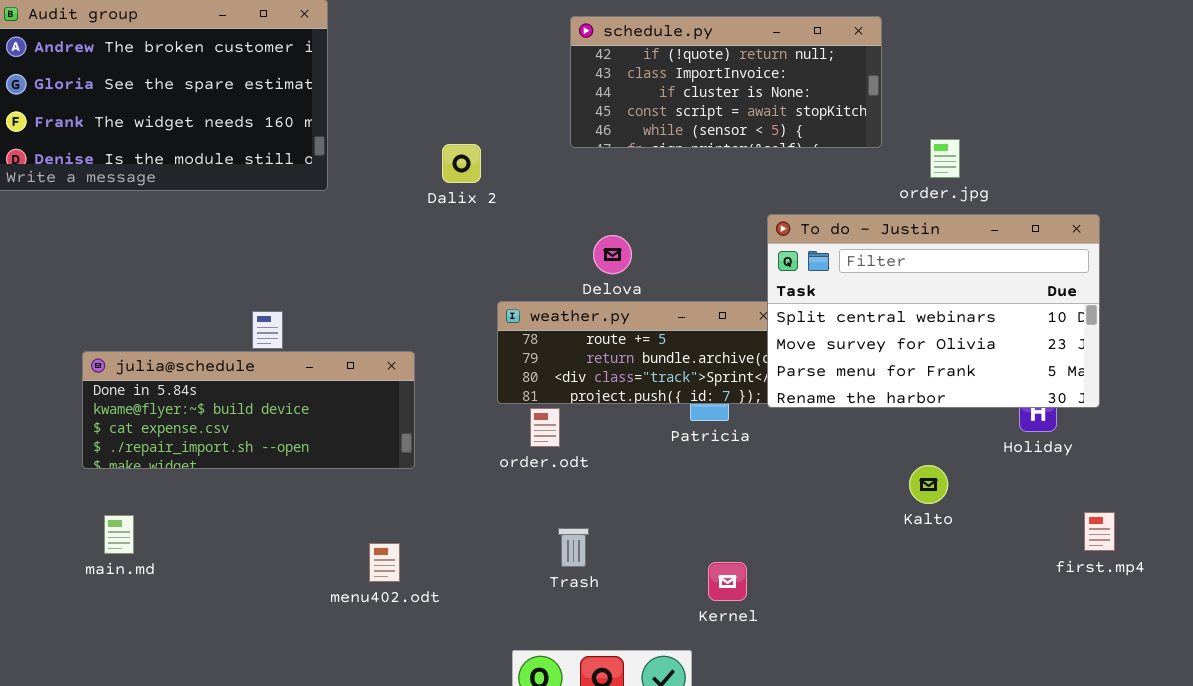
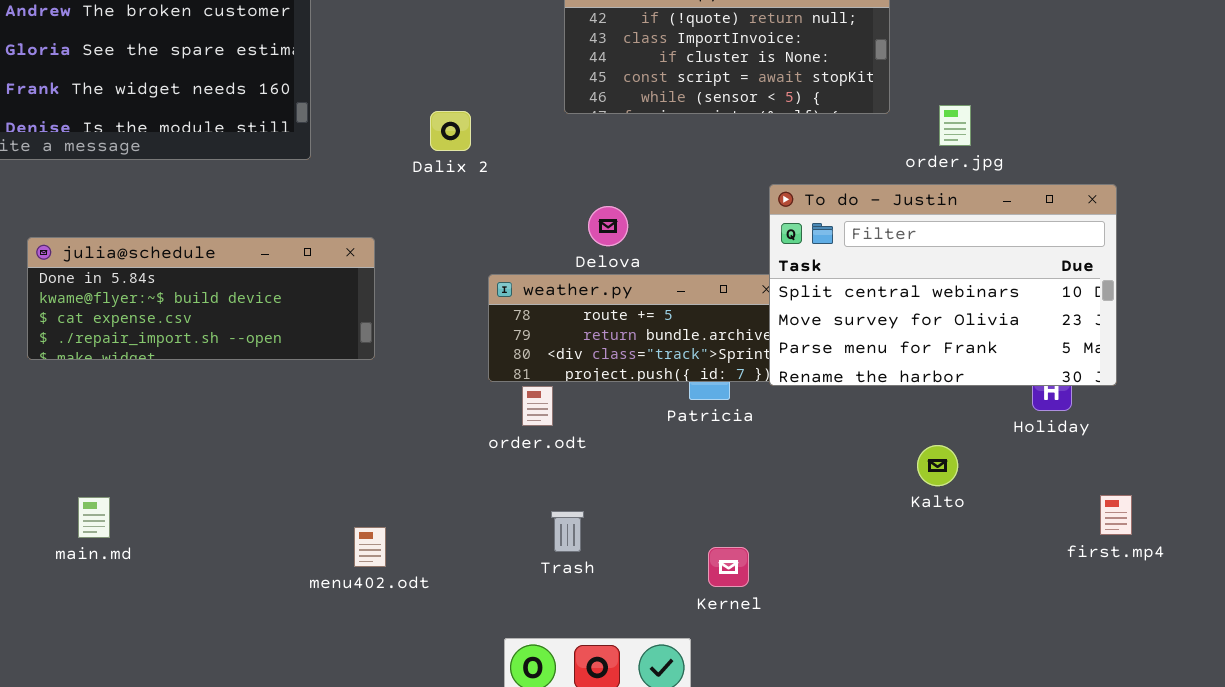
julia@schedule: [82,351,415,469] -> [27,237,375,360], moved

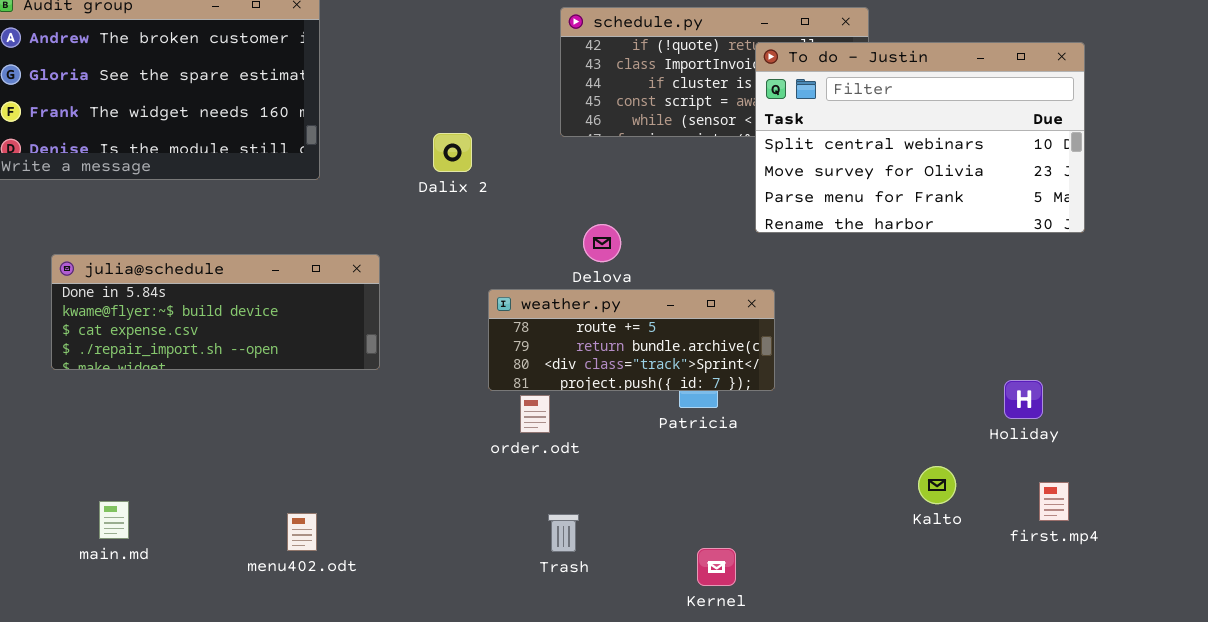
To do - Justin: [769,184,1117,386] -> [755,42,1085,233], moved
Kalto: [917,445,958,486] -> [918,466,956,504], moved
first.mp4: [1100,495,1132,535] -> [1039,482,1069,521], moved
menu402.odt: [354,527,386,567] -> [287,513,317,551], moved

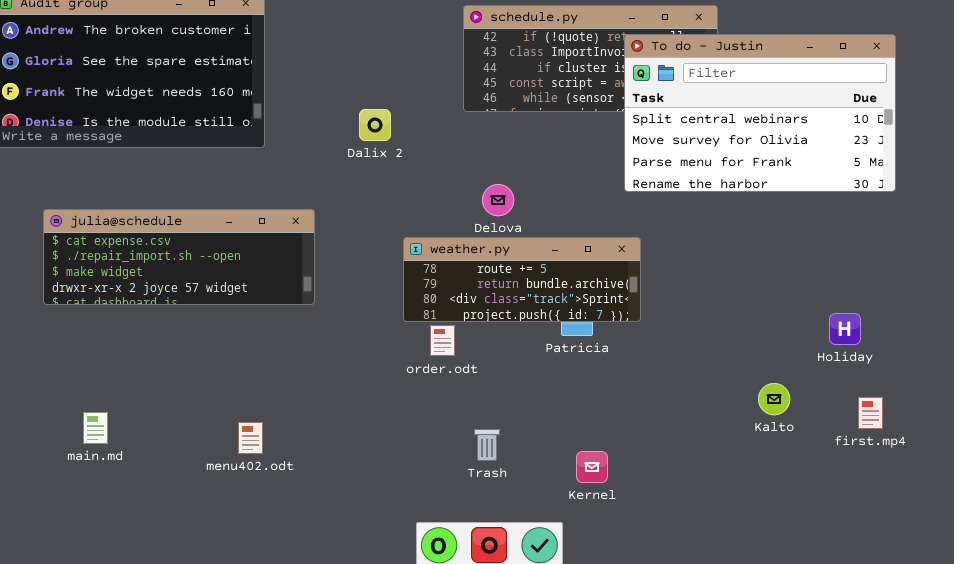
julia@schedule: [51,254,380,370] -> [43,209,315,305], scrolled down 2 rows
Trash: [548,514,579,552] -> [474,429,500,461], moved

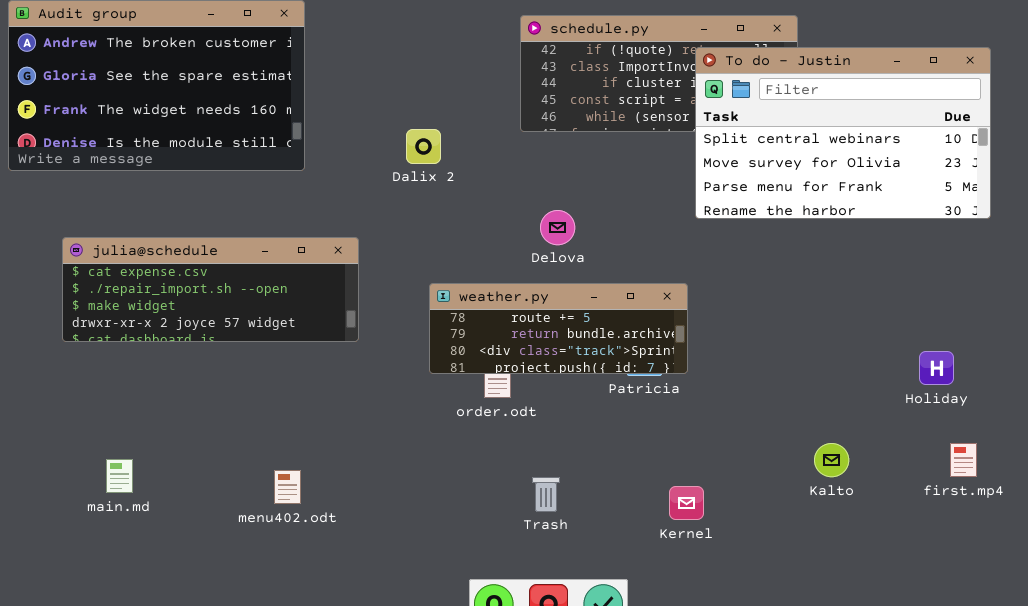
weather.py: [403,237,641,322] -> [429,283,688,374], moved
Kalto: [758,383,790,415] -> [814,443,849,477], moved
Kernel: [576,451,608,483] -> [669,486,704,520], moved

